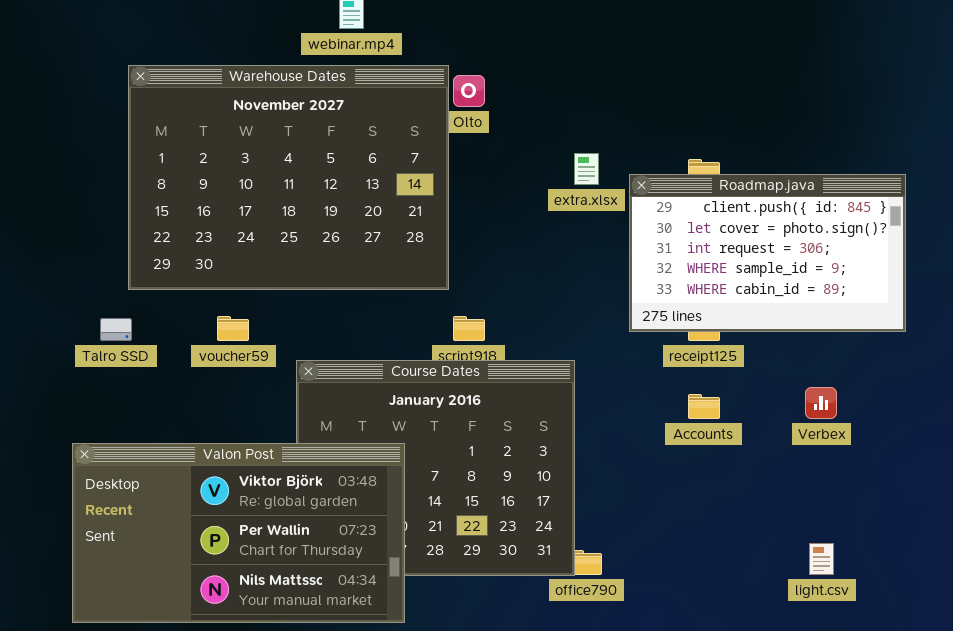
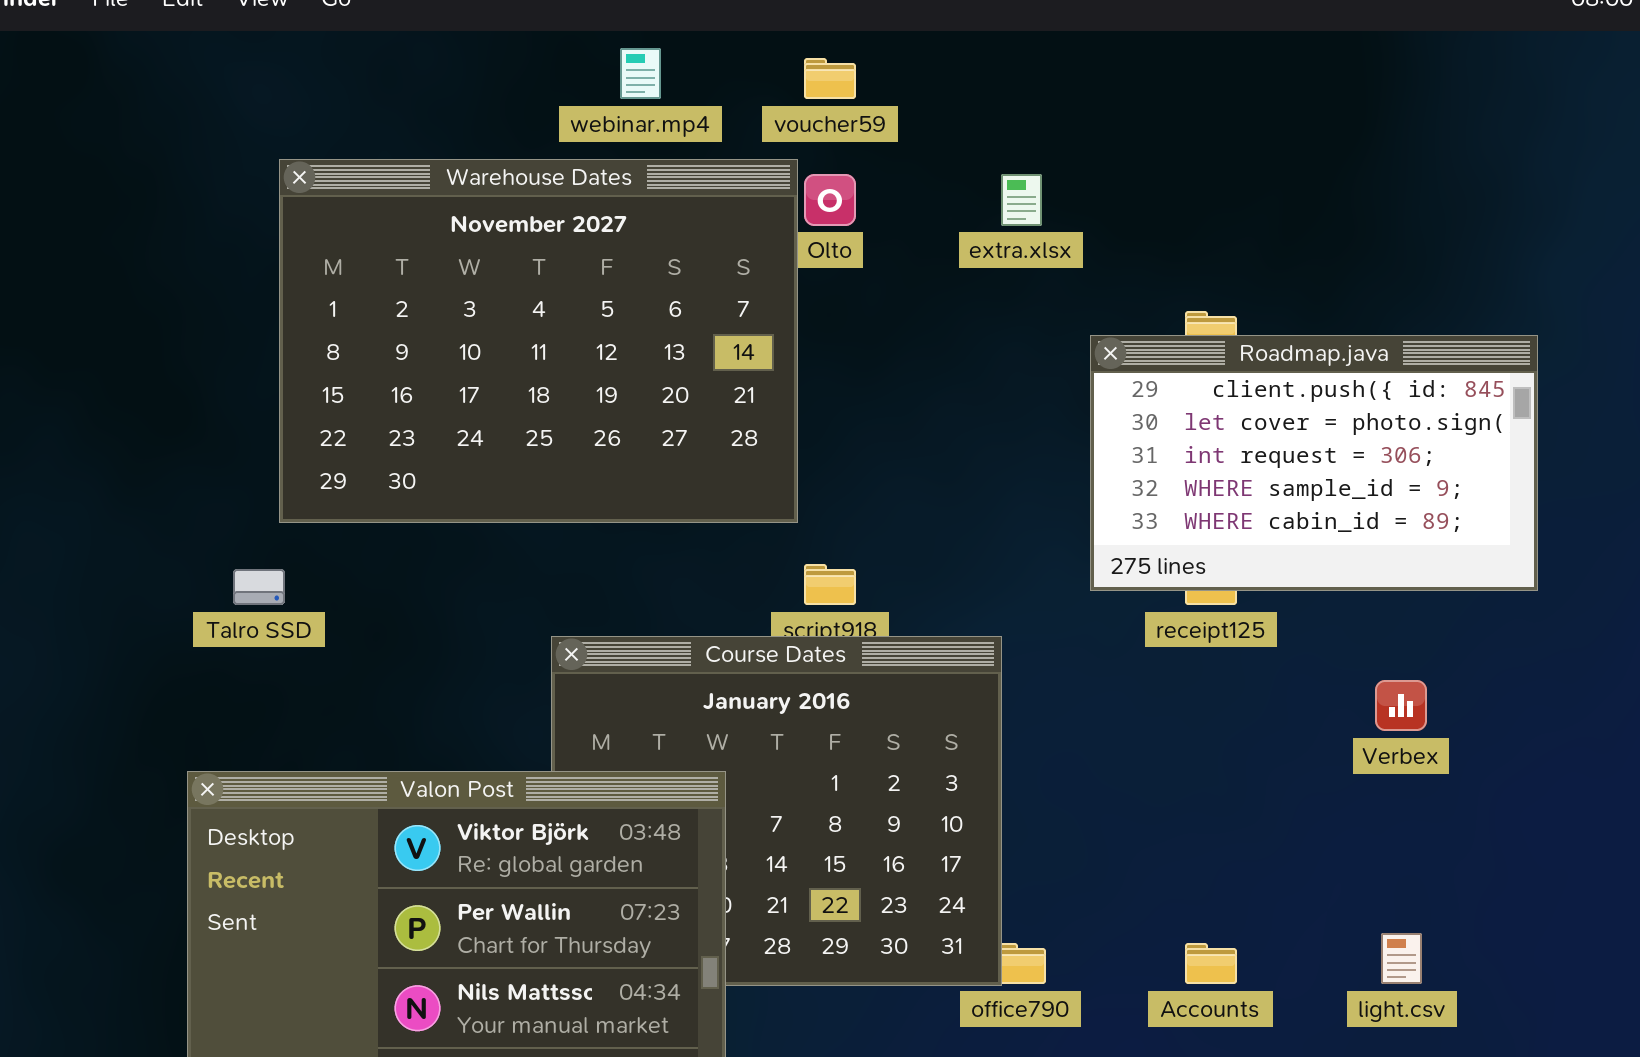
extra.xlsx: [574,153,599,185] -> [1001,174,1042,226], moved
voucher59: [217,316,249,341] -> [804,58,856,99], moved
Accounts: [688,394,720,419] -> [1185,943,1237,984], moved

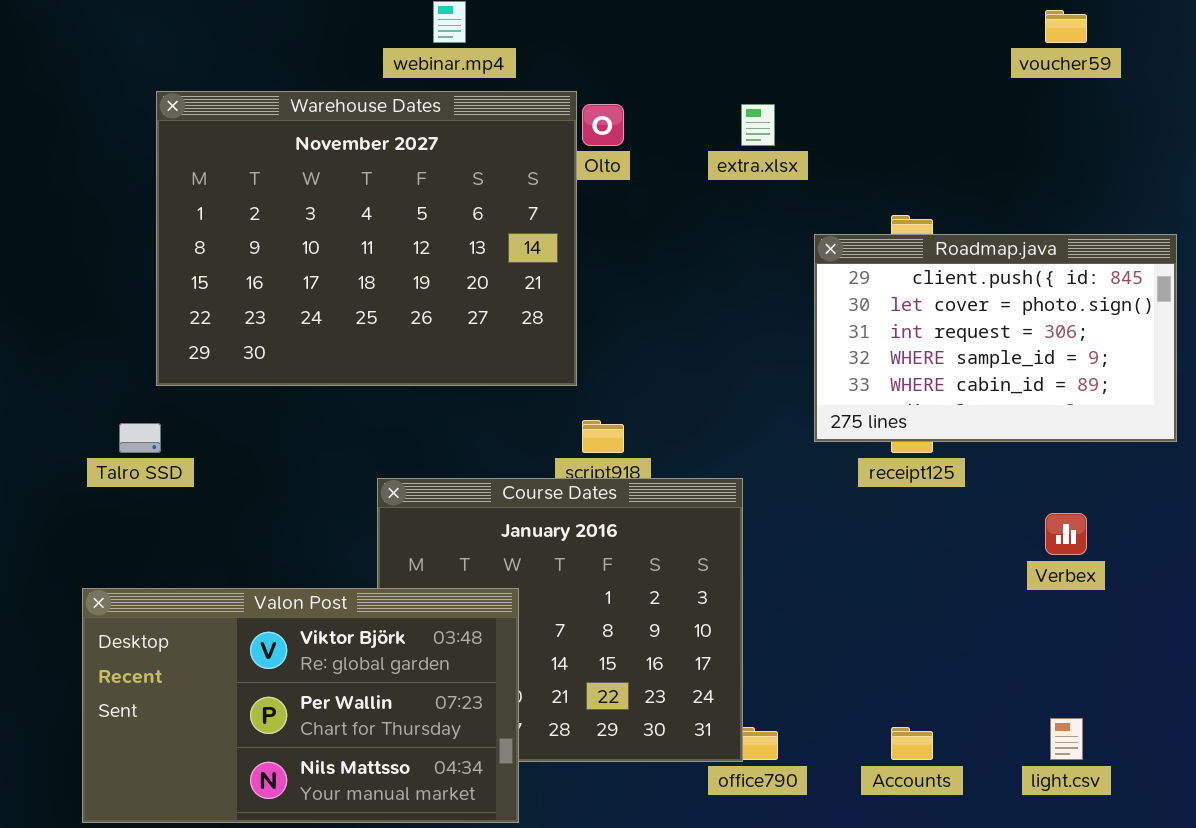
voucher59: [804,58,856,99] -> [1045,10,1087,43], moved

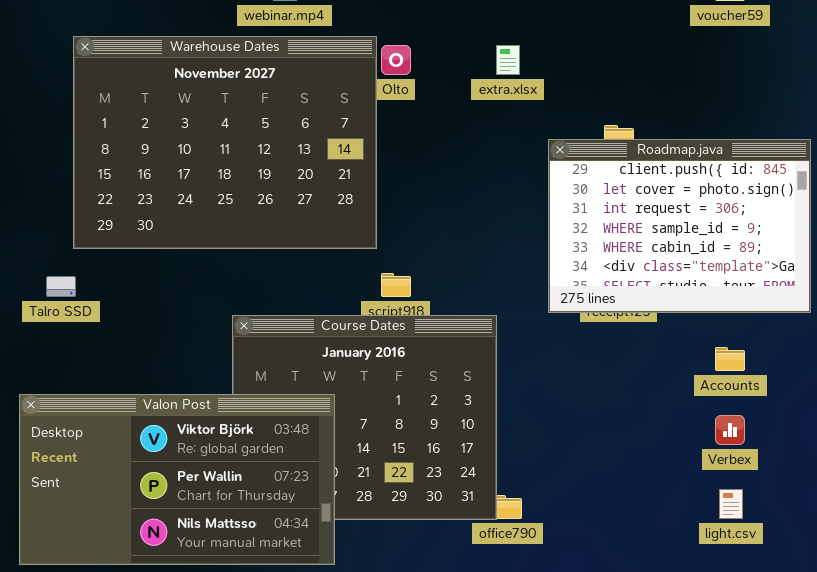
Roadmap.java: [814,234,1177,442] -> [548,139,811,313], resized
Verbex: [1045,513,1087,555] -> [715,415,745,445], moved
Accounts: [891,727,933,760] -> [715,347,745,371], moved

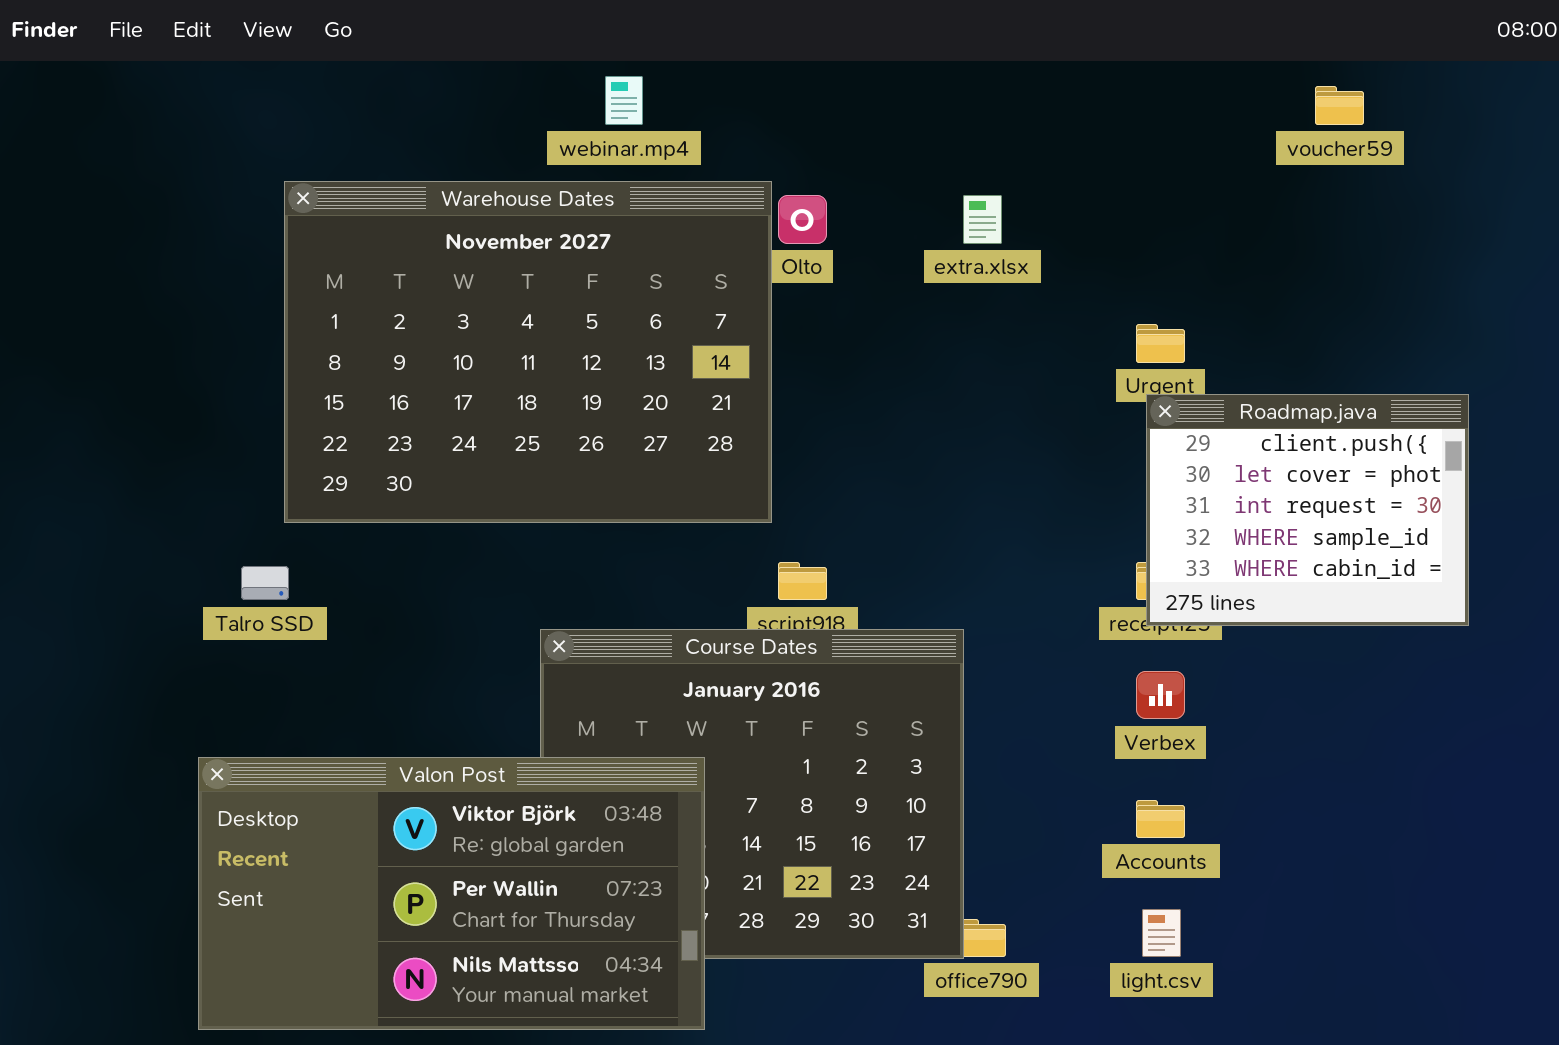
Roadmap.java: [548,139,811,313] -> [1146,394,1469,626], resized
Accounts: [715,347,745,371] -> [1136,800,1185,838], moved
Verbex: [715,415,745,445] -> [1136,671,1185,719], moved
light.csv: [719,489,743,519] -> [1142,909,1181,957], moved

